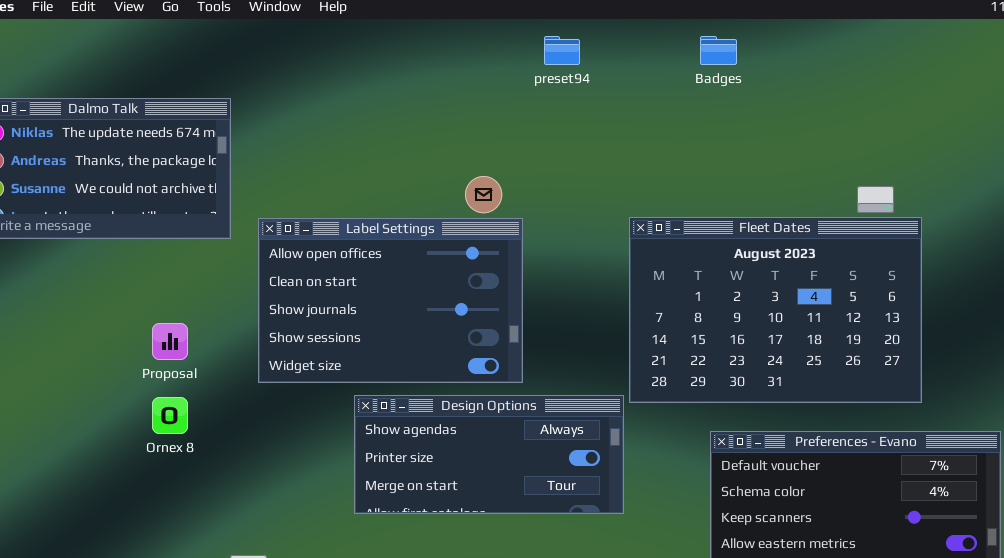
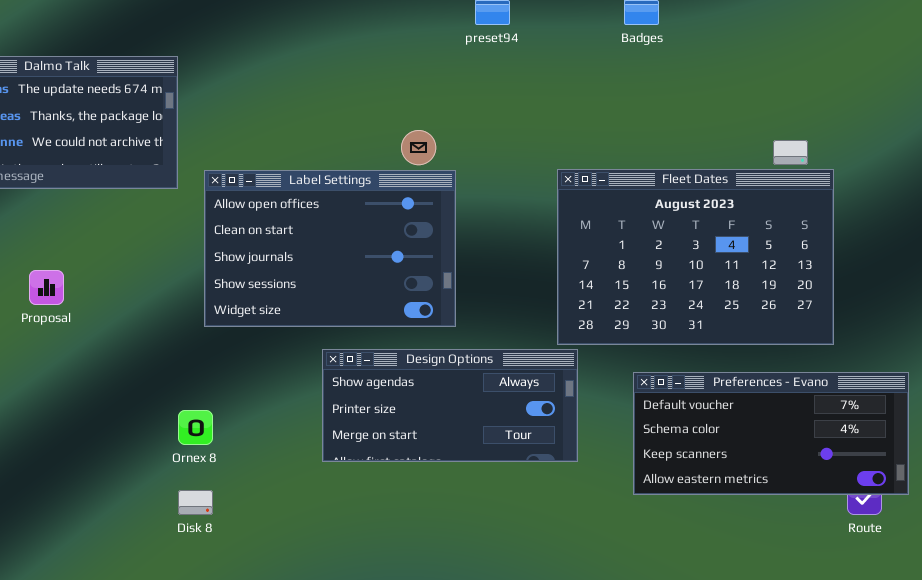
Proposal: [152,323,188,360] -> [29,270,64,305], moved
Design Options: [354,395,624,514] -> [322,349,578,462], moved
Ornex 8: [152,397,188,434] -> [178,410,213,445], moved

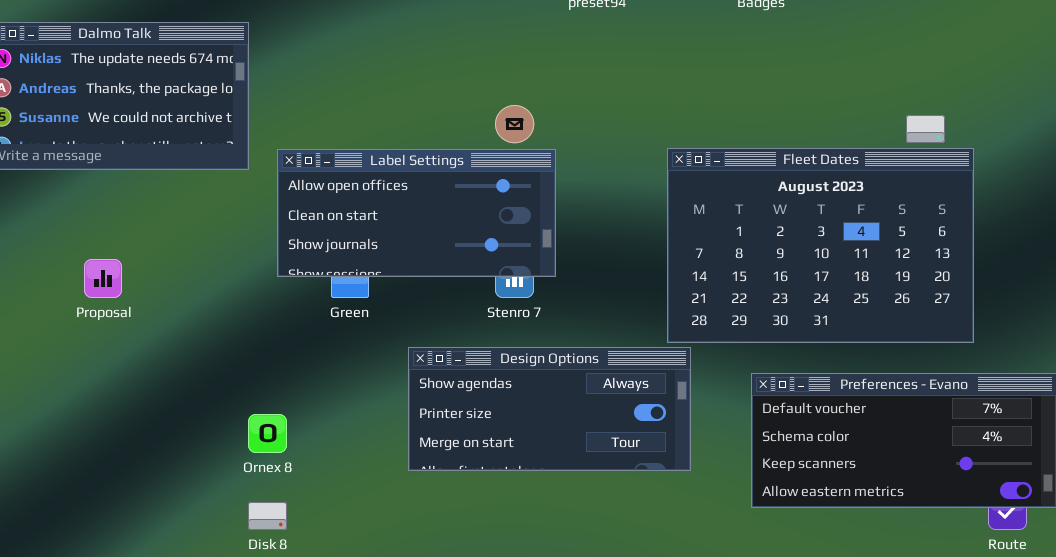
Label Settings: [204,170,456,327] -> [277,149,556,277], resized

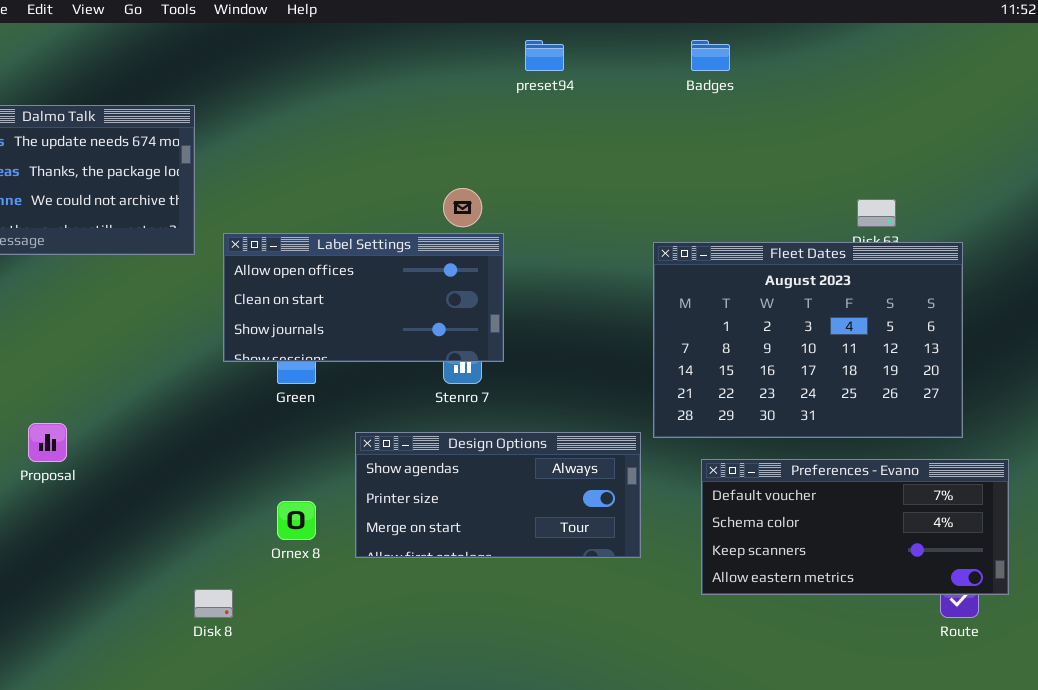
Fleet Dates: [667,148,974,343] -> [653,242,963,438], moved
Proposal: [84,259,122,298] -> [28,423,67,462], moved
Ornex 8: [248,414,287,453] -> [277,501,316,540], moved

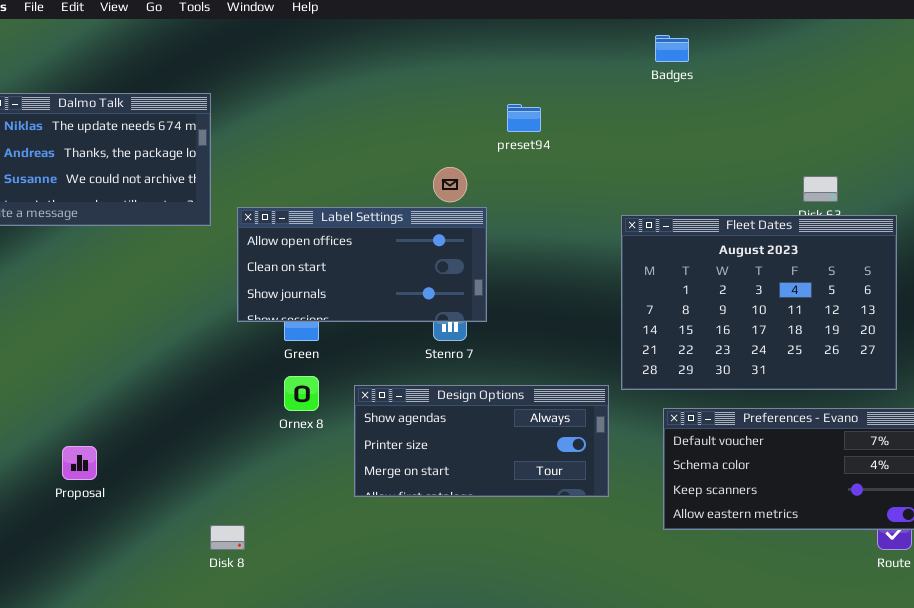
preset94: [525,40,564,71] -> [507,104,541,132], moved
Proposal: [28,423,67,462] -> [62,446,97,480], moved
Ornex 8: [277,501,316,540] -> [284,376,319,411], moved

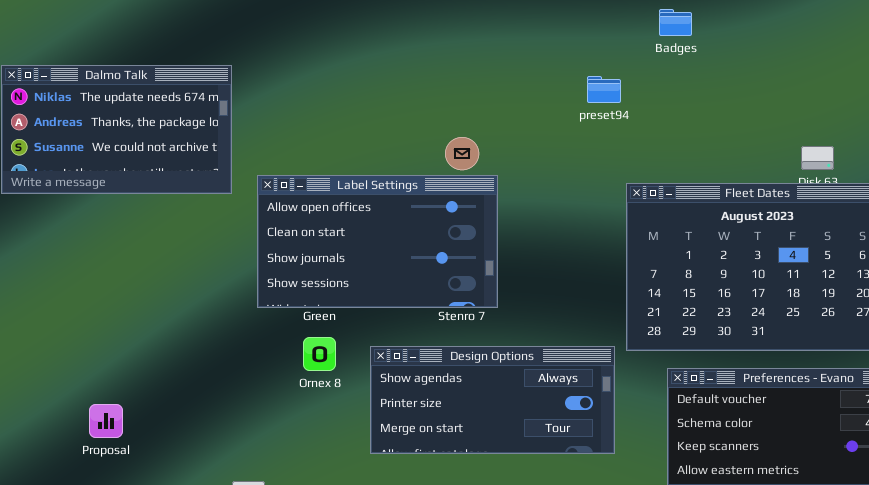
preset94: [507,104,541,132] -> [587,76,621,103], moved
Label Settings: [237,207,487,322] -> [257,175,498,308], resized

